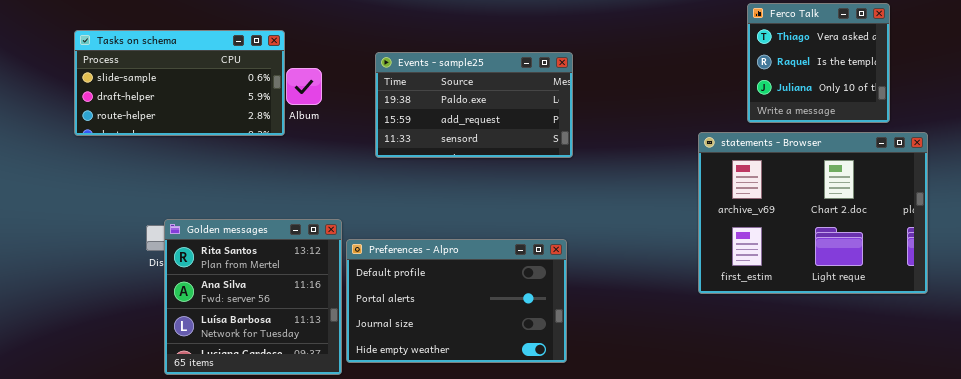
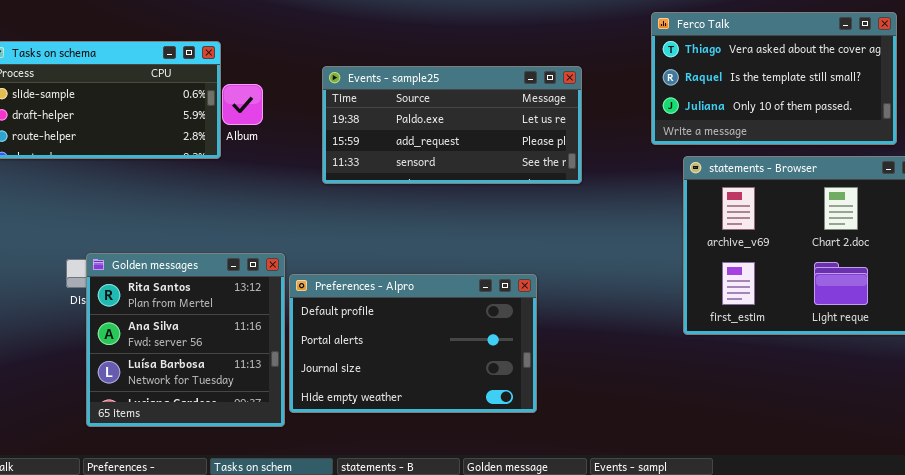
Ferco Talk: [747,3,890,123] -> [651,12,897,145], resized
Events - sample25: [375,52,573,158] -> [322,66,582,184], resized

